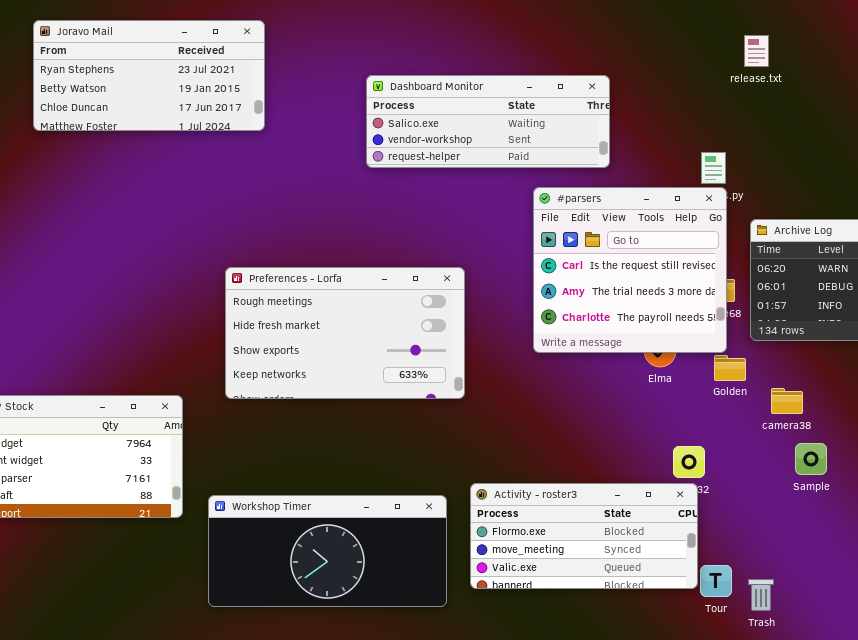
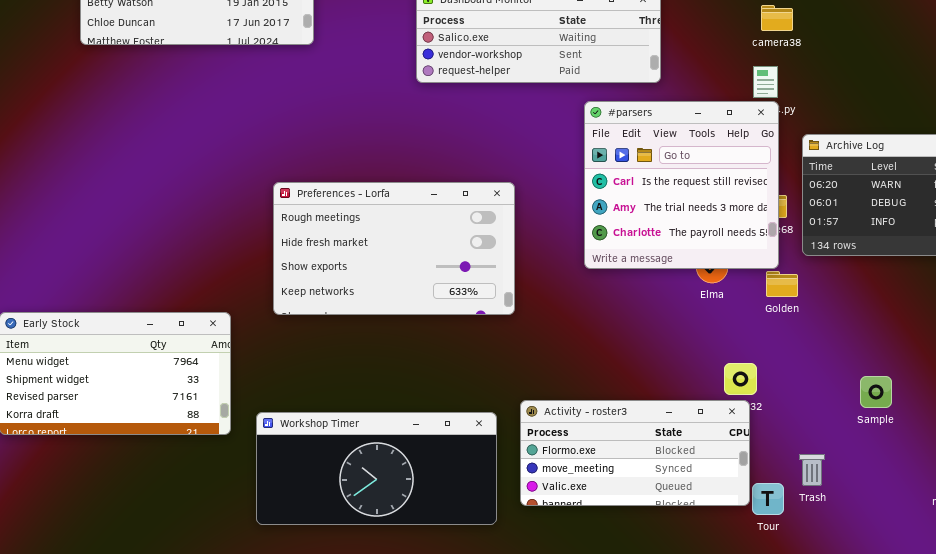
camera38: [771,388,803,414] -> [761,5,793,31], moved
Sample: [795,443,827,475] -> [860,376,892,408], moved
Trash: [748,579,774,611] -> [799,454,825,486], moved

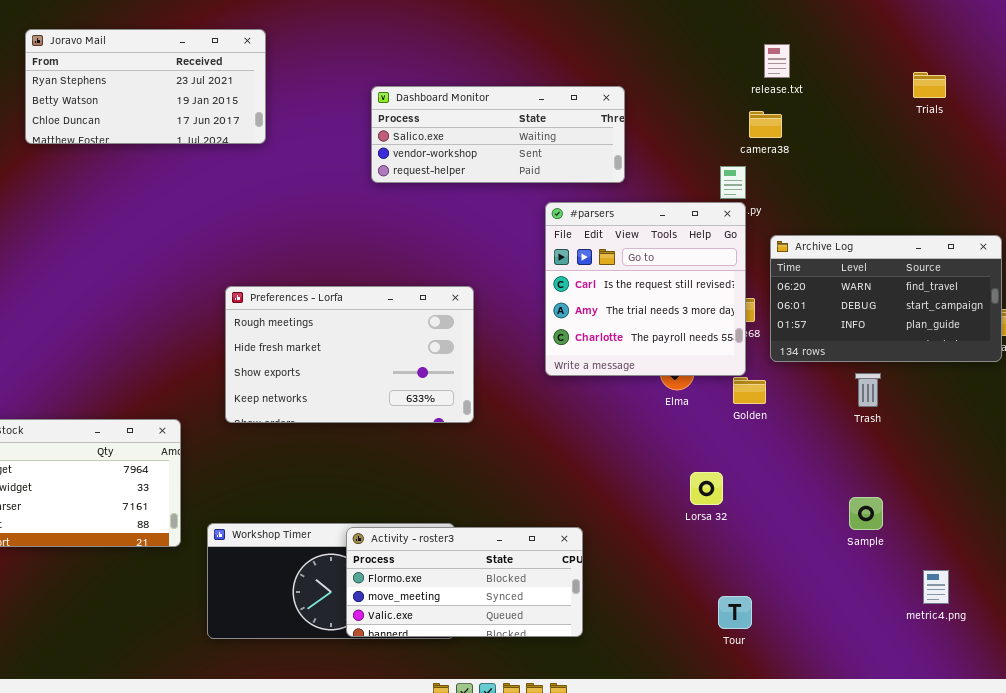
camera38: [761,5,793,31] -> [749,111,782,138], moved
Sample: [860,376,892,408] -> [849,497,883,530], moved
Activity - roster3: [520,400,750,506] -> [346,527,583,637], moved
Trash: [799,454,825,486] -> [855,373,881,407], moved

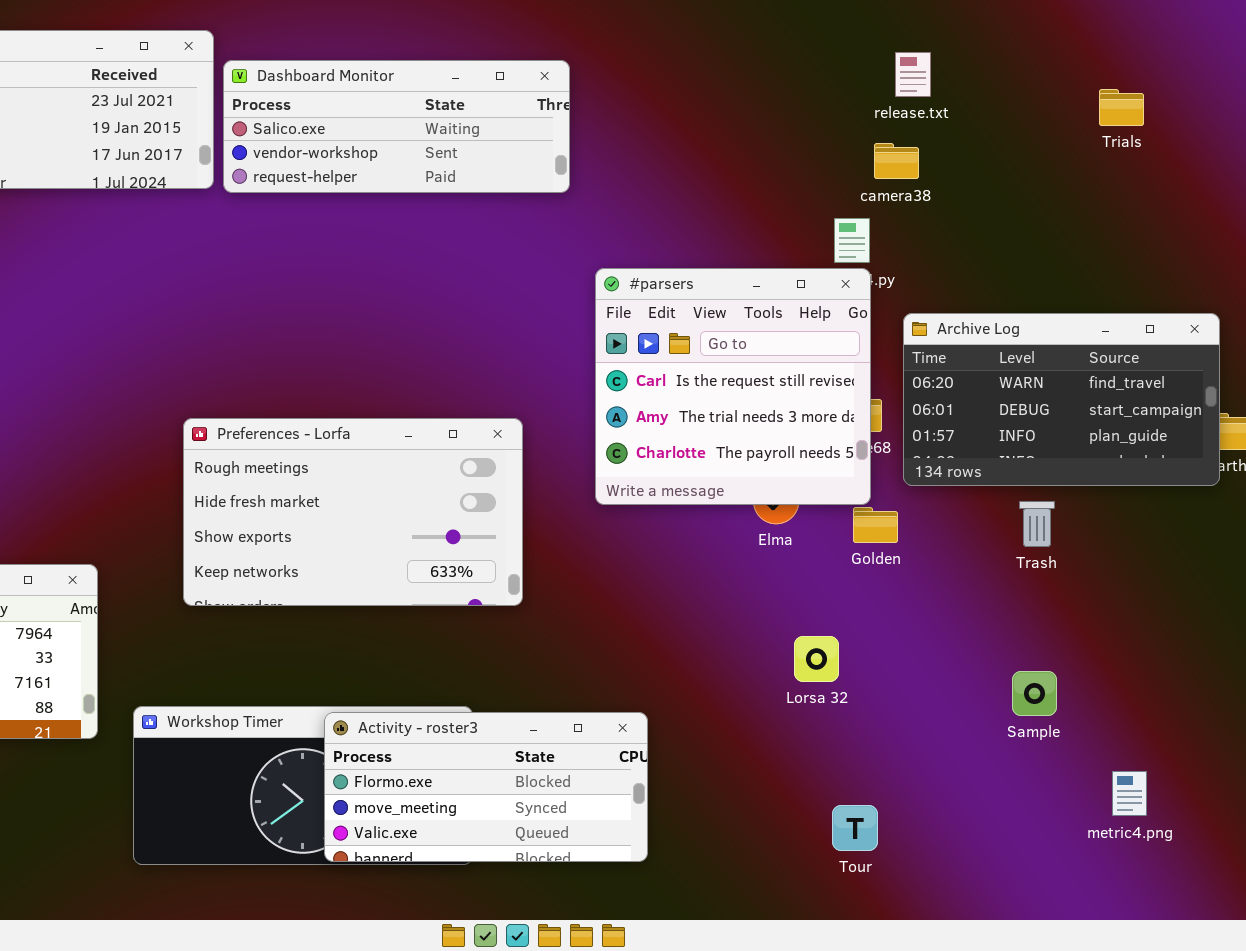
Dashboard Monitor: [371,86,625,183] -> [223,60,570,193], moved
Preferences - Lorfa: [225,286,474,423] -> [183,418,523,606], moved

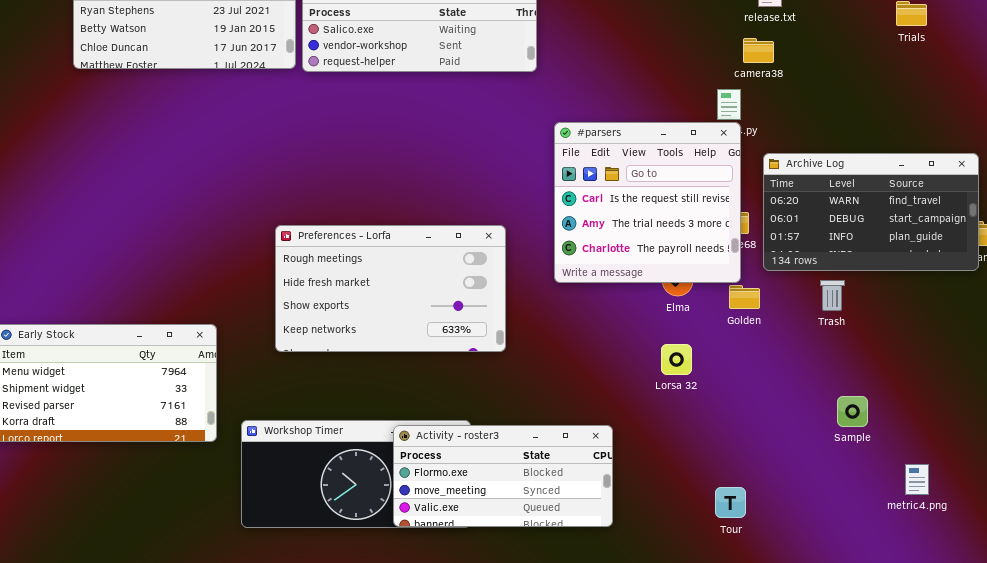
Trash: [1019,501,1055,547] -> [820,280,845,311], moved
Lorsa 32: [794,636,839,682] -> [661,344,692,375], moved
Activity - roster3: [324,712,648,862] -> [393,425,613,527], moved

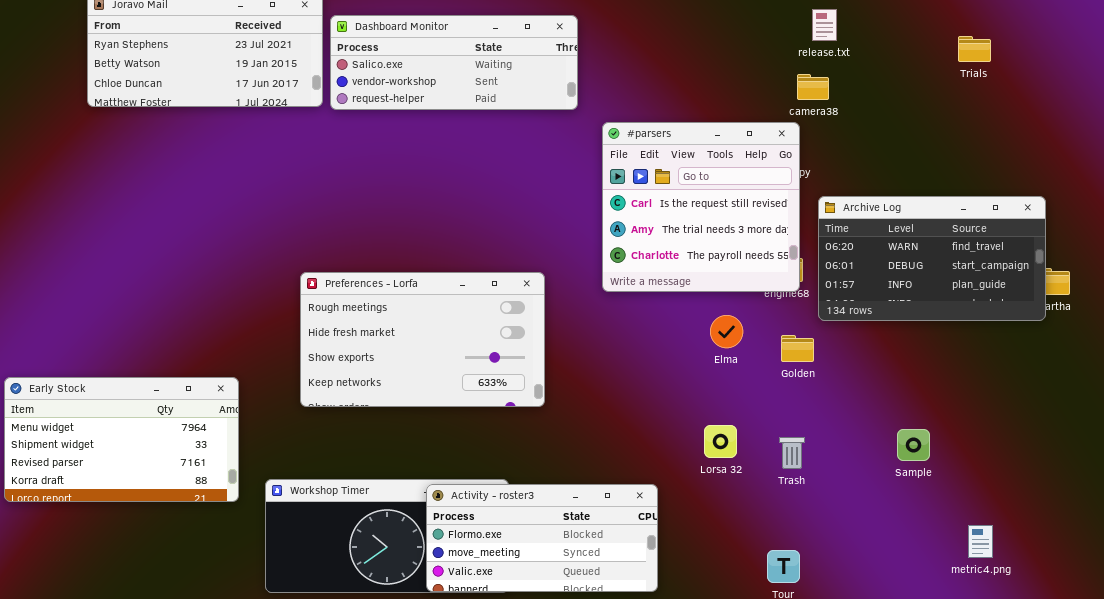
#parsers: [554,122,741,283] -> [602,122,800,292], moved
Trash: [820,280,845,311] -> [779,437,805,469], moved
Lorsa 32: [661,344,692,375] -> [704,425,737,458], moved
Sample: [837,396,868,427] -> [897,429,930,461], moved

